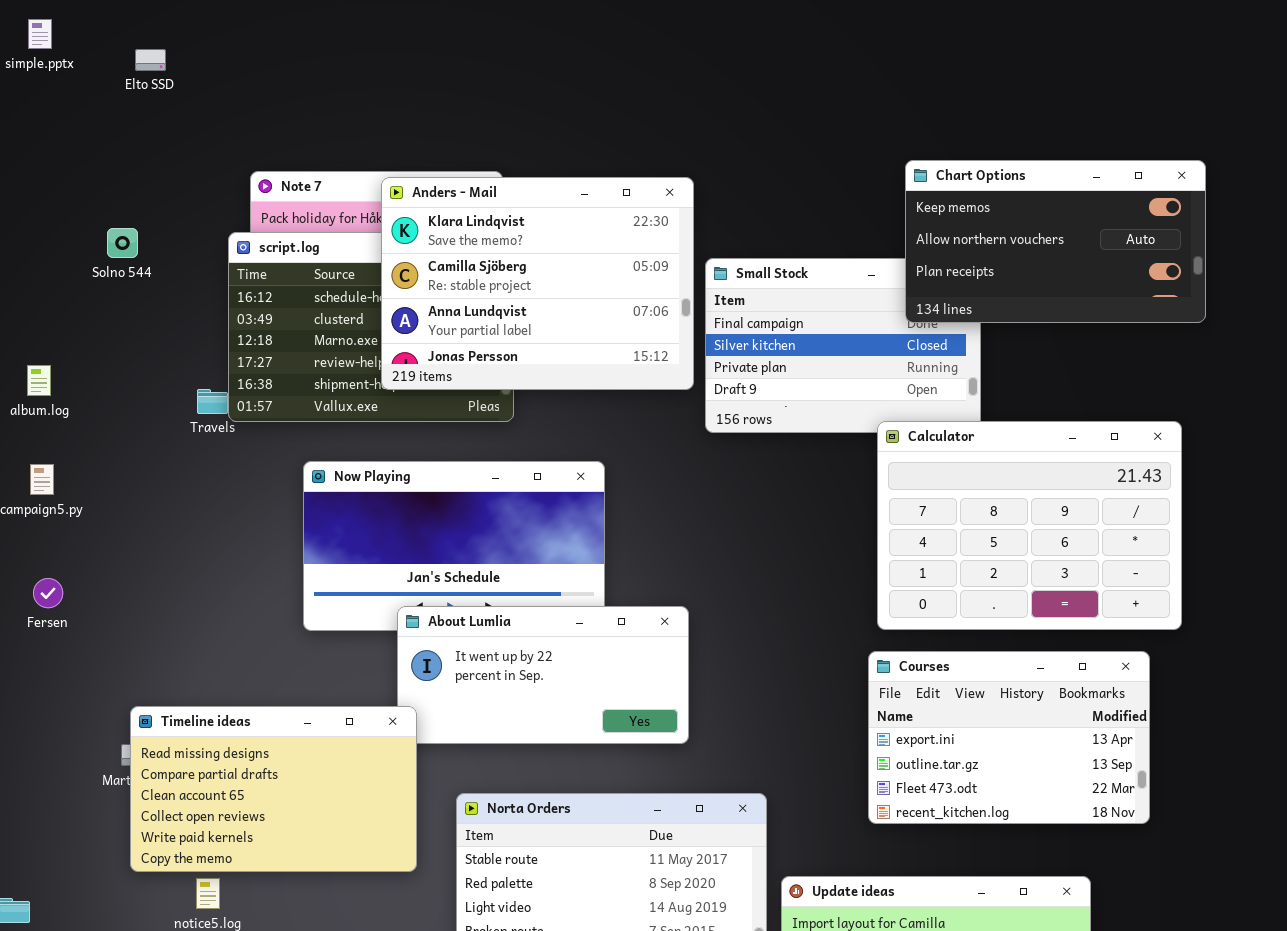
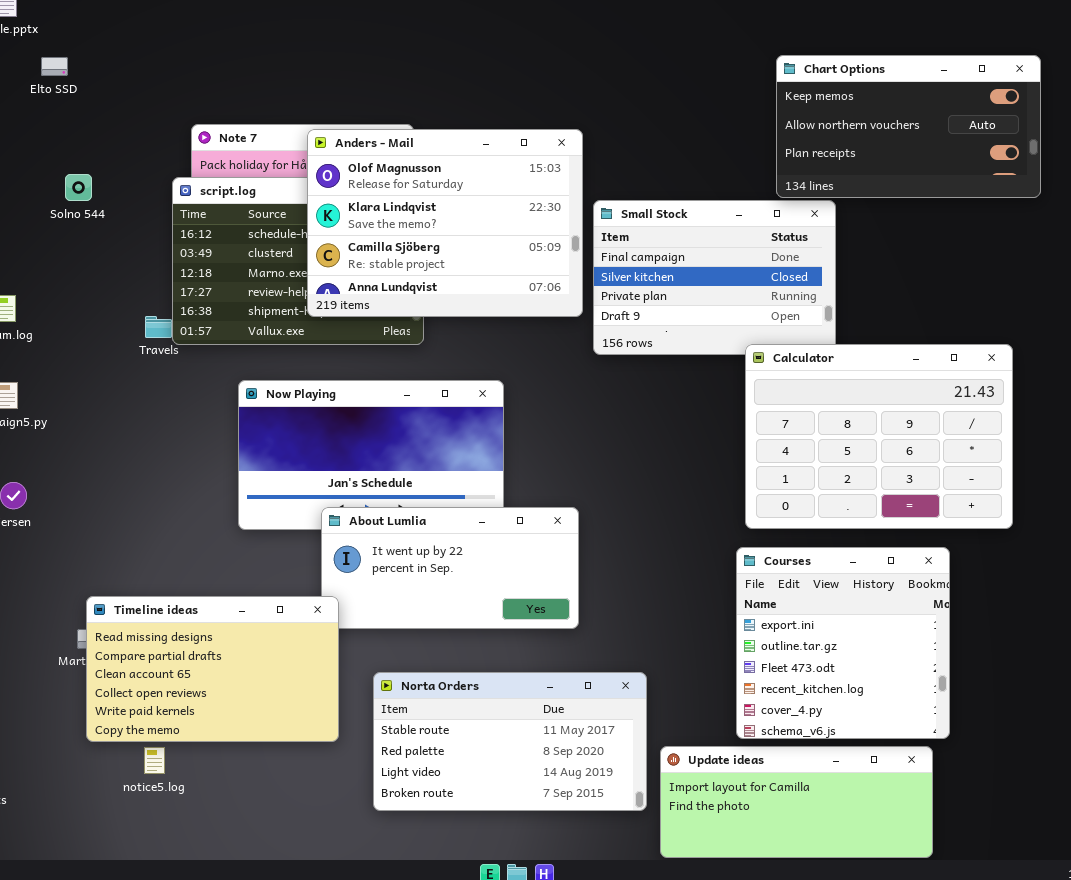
Elto SSD: [135,49,166,71] -> [41,57,68,76], moved
Chart Options: [905,160,1206,323] -> [776,55,1041,198], moved
Anders - Mail: [381,177,694,390] -> [307,129,583,317], scrolled up 1 row
Courses: [868,651,1150,824] -> [736,547,950,739], resized

